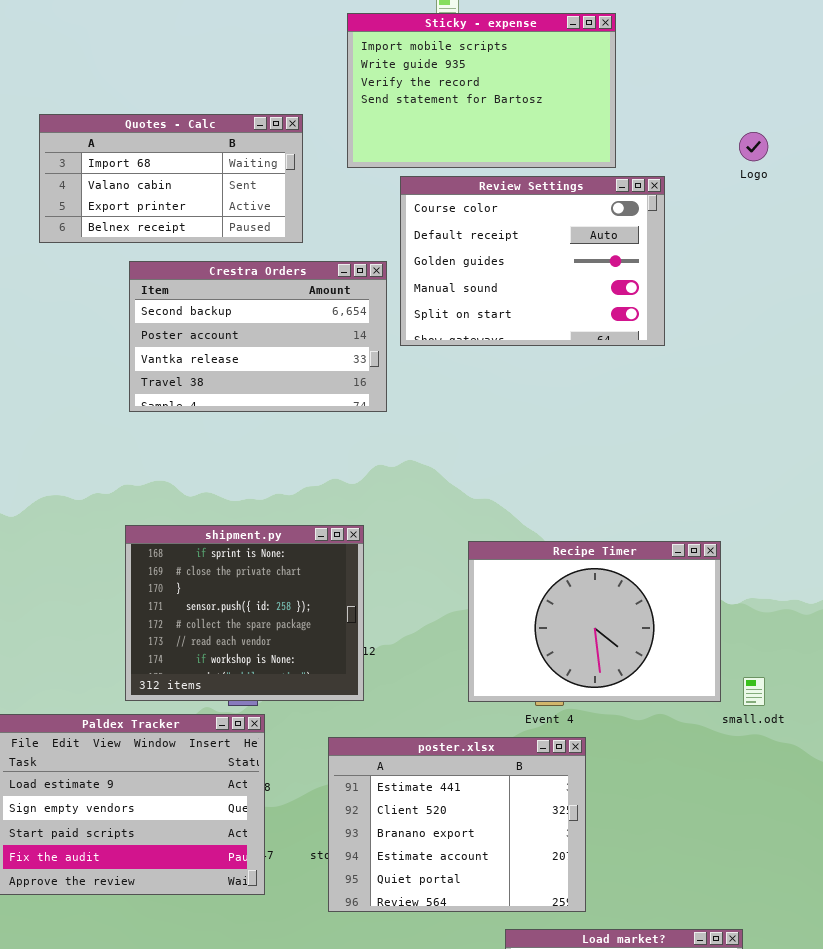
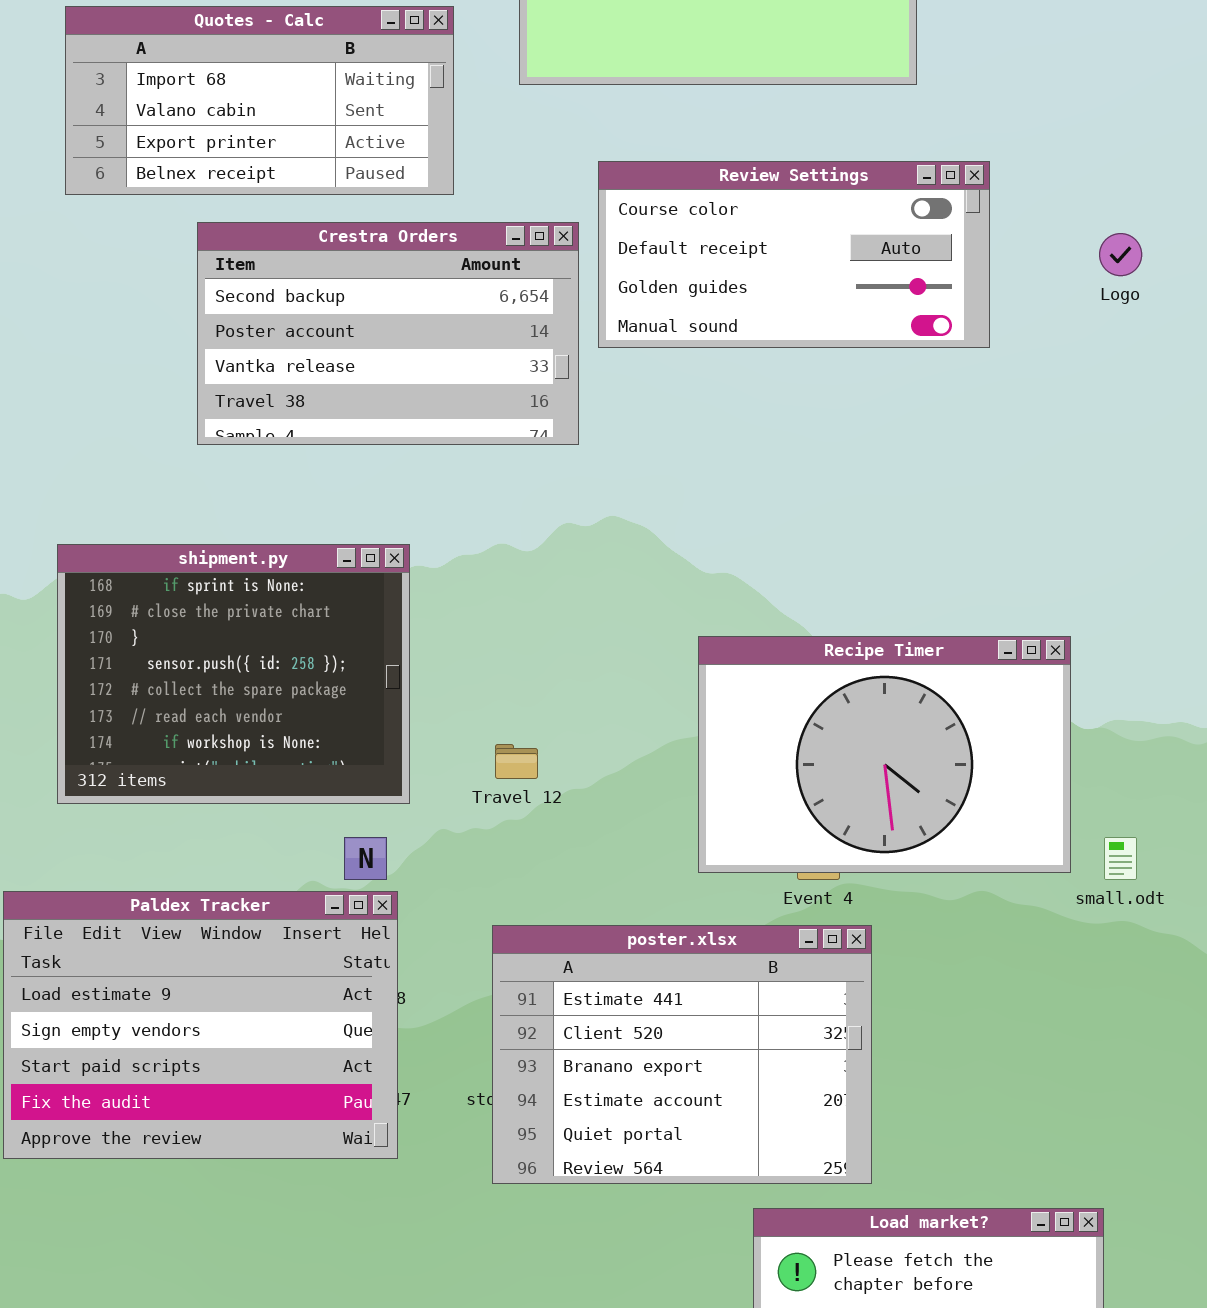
Logo: [739,132,768,161] -> [1099,233,1142,276], moved
Review Settings: [400,176,665,346] -> [598,161,990,348], resized
shipment.py: [125,525,364,701] -> [57,544,410,804], moved

